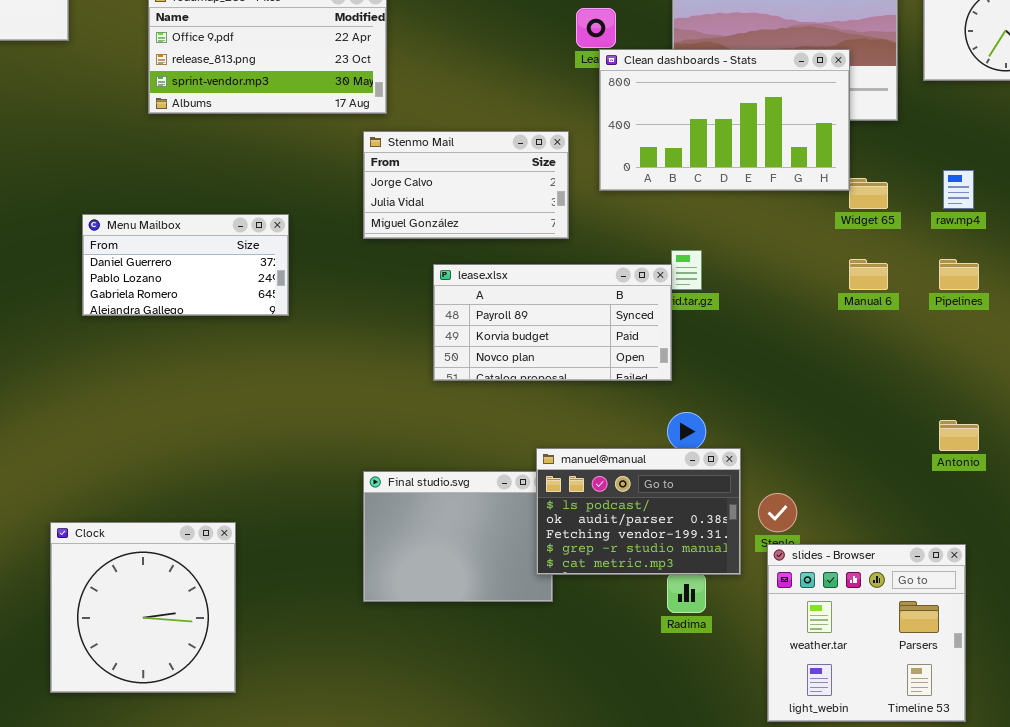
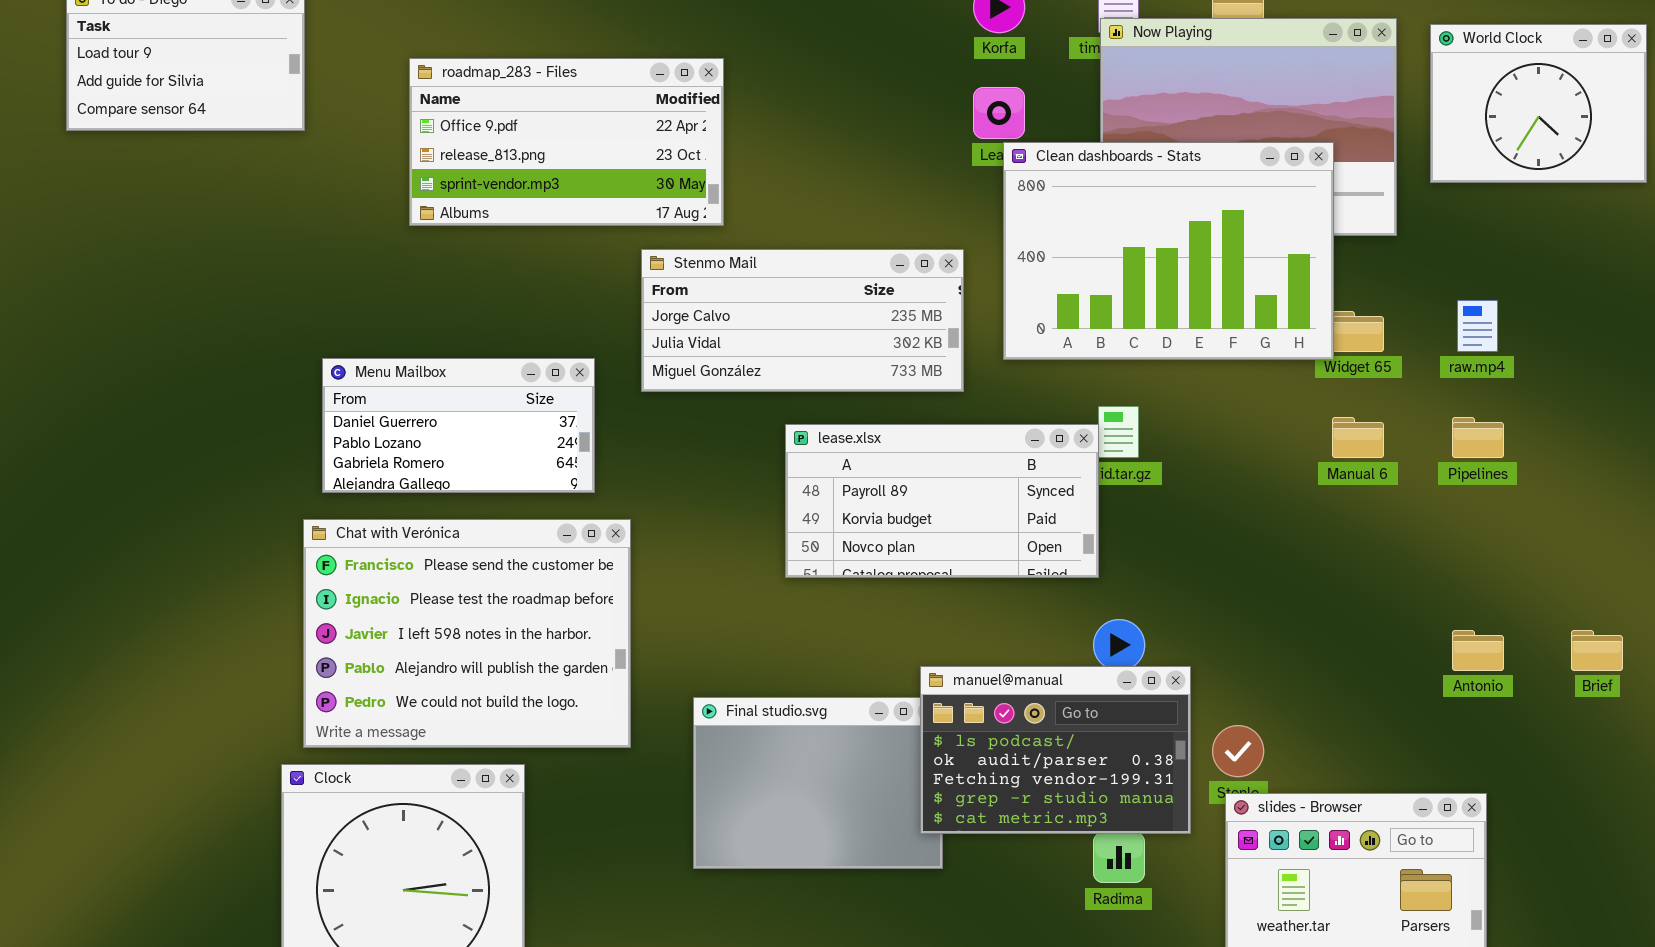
Clean dashboards - Stats: [599,49,850,191] -> [1003,142,1334,360], resized
Stenmo Mail: [363,131,569,239] -> [641,249,964,392], resized
Chat with Verónica: none -> [303,519,631,748], opened

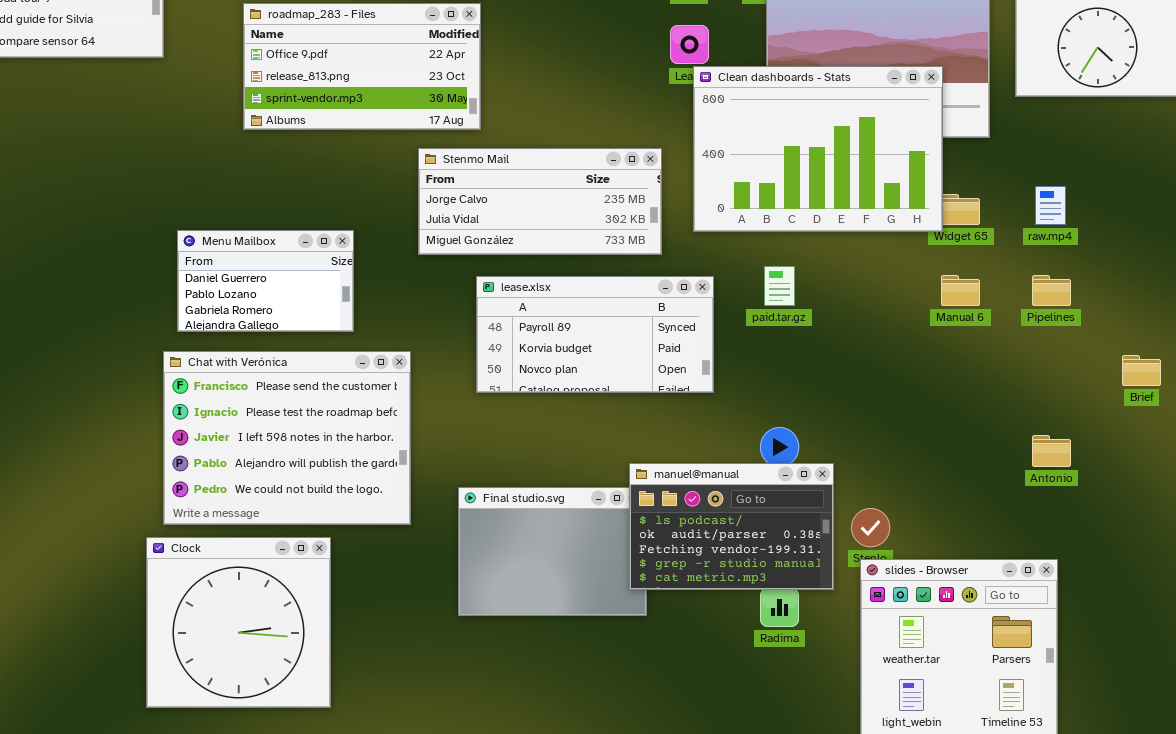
Menu Mailbox: [322,358,595,493] -> [177,230,354,332], resized
lease.xlsx: [785,424,1099,578] -> [476,276,714,393], moved
Brief: [1571,630,1623,671] -> [1122,355,1161,386], moved

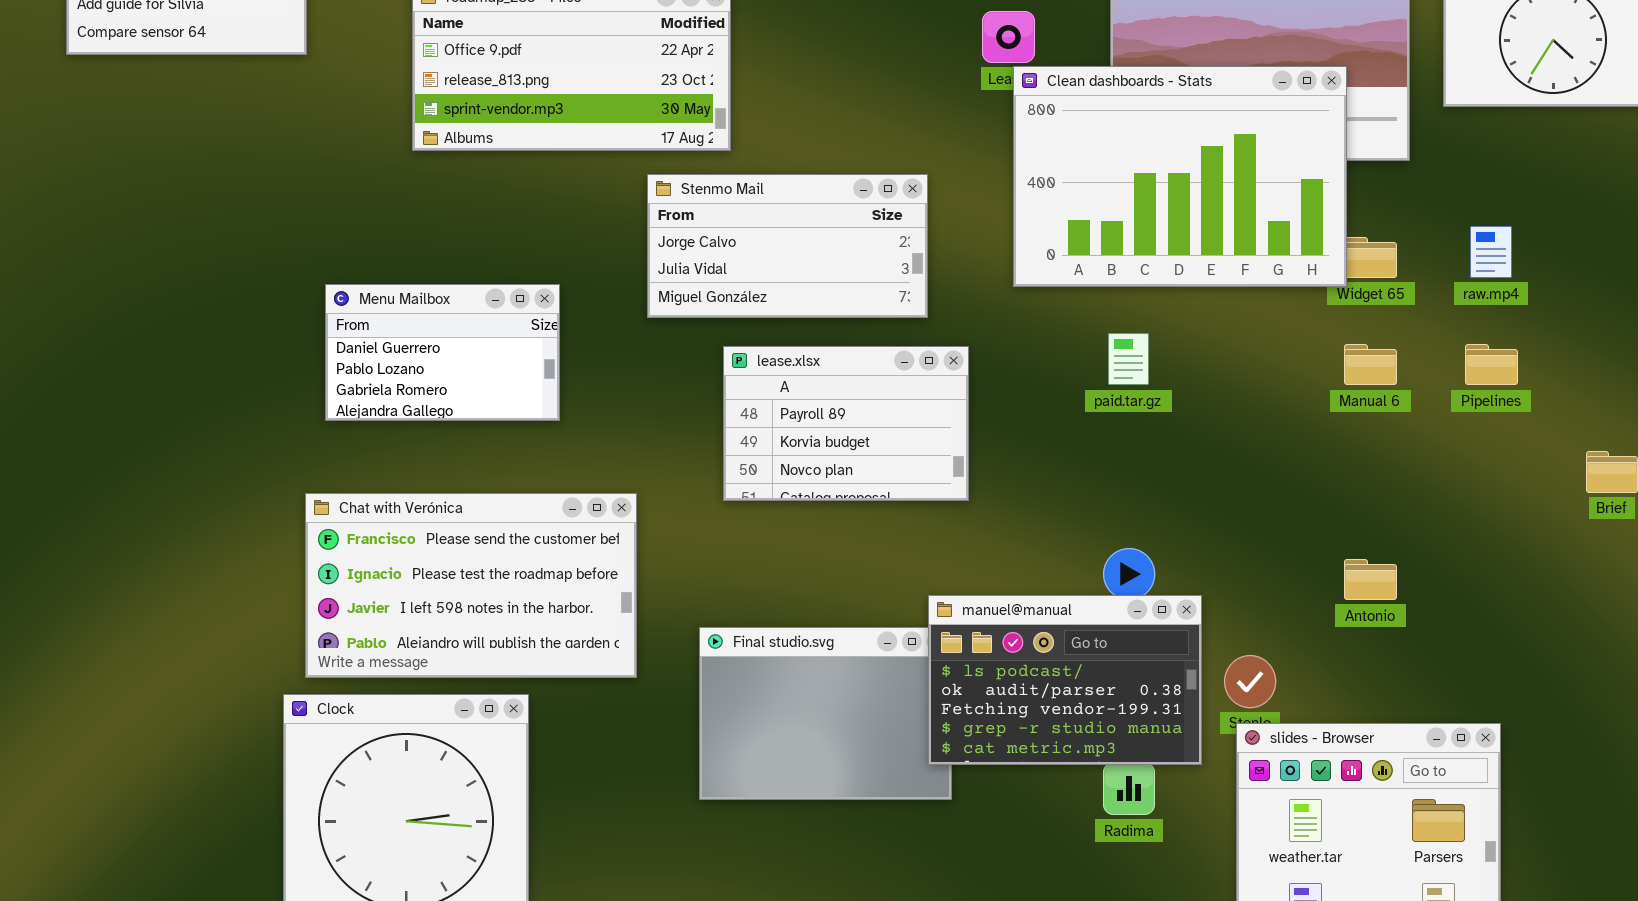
Stenmo Mail: [418,148,662,255] -> [647,174,928,318], resized
lease.xlsx: [476,276,714,393] -> [723,346,969,501], resized
Chat with Verónica: [163,351,411,525] -> [305,493,637,678], resized
Antonio: [1032,435,1071,467] -> [1344,559,1397,600], moved

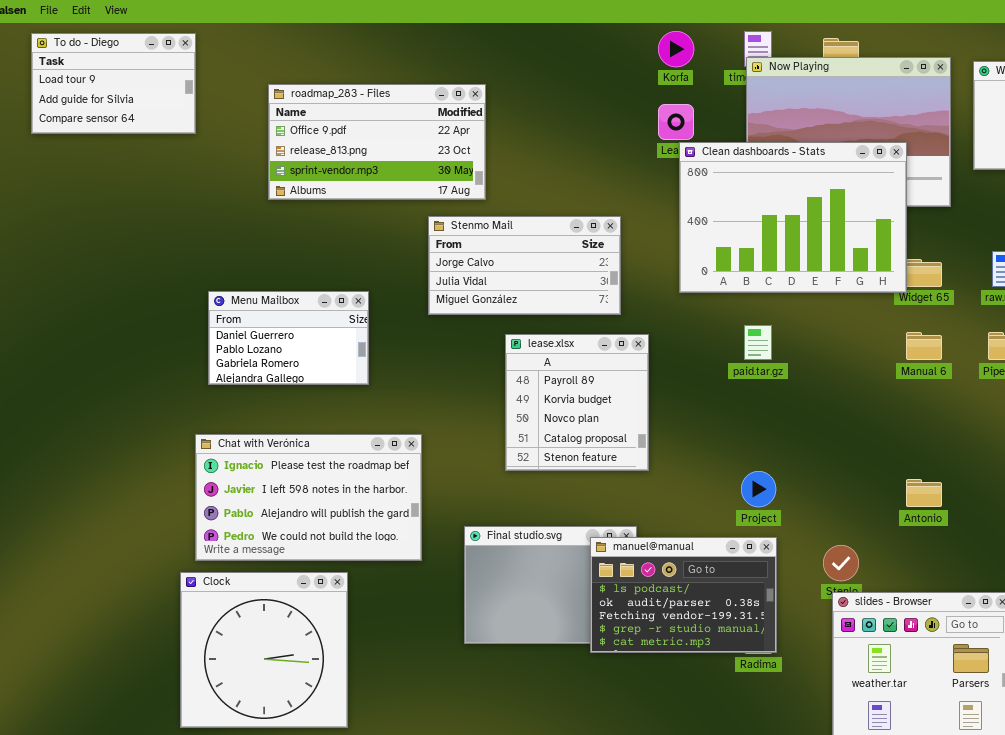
lease.xlsx: [723,346,969,501] -> [505,334,649,471], resized
Chat with Verónica: [305,493,637,678] -> [195,434,422,561], scrolled down 1 row
manuel@manual: [928,595,1202,765] -> [590,537,777,653], moved

